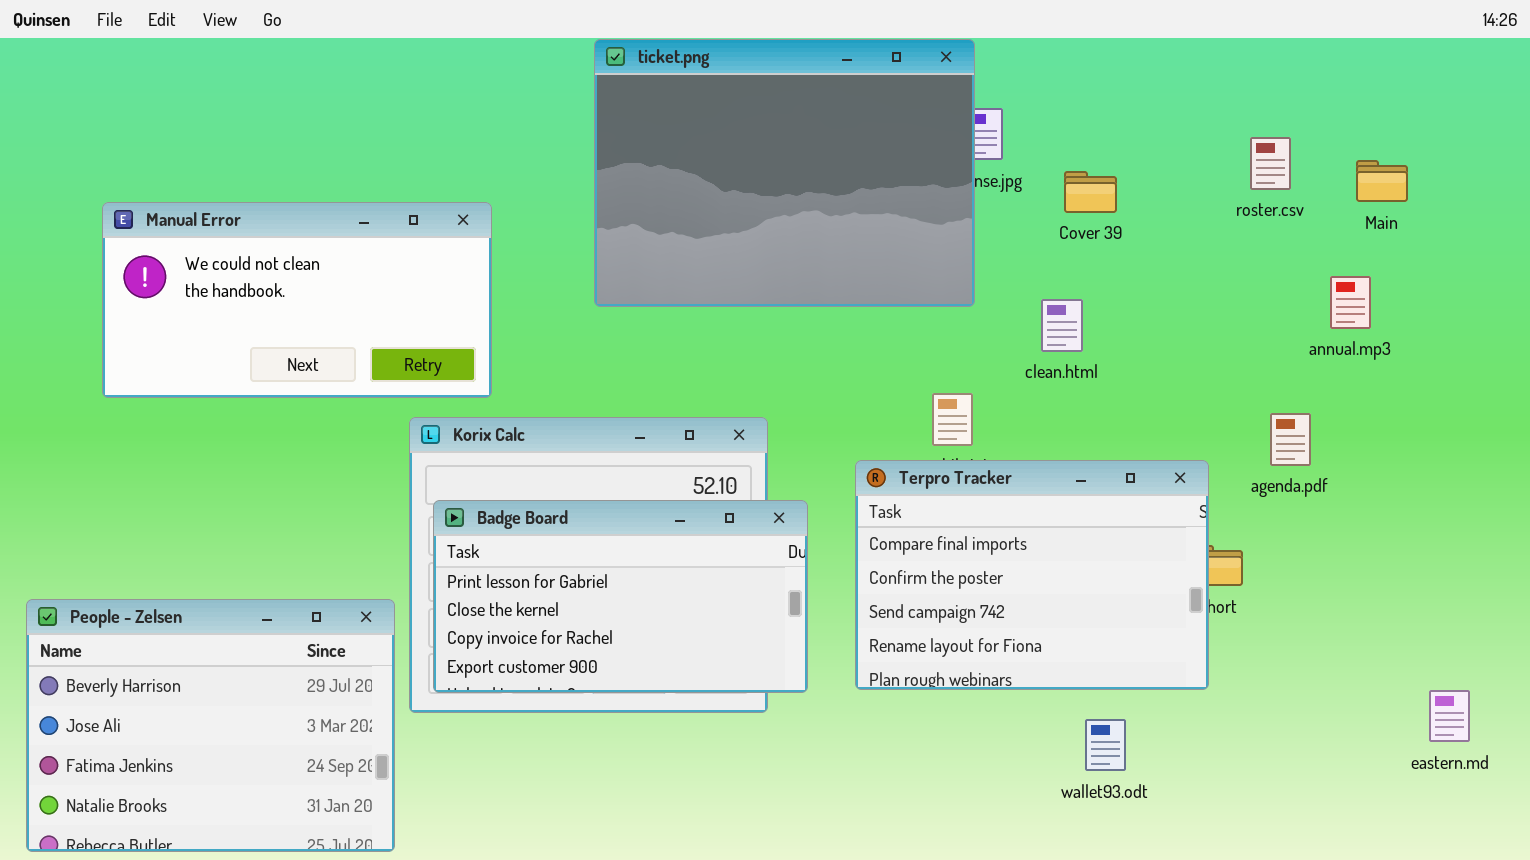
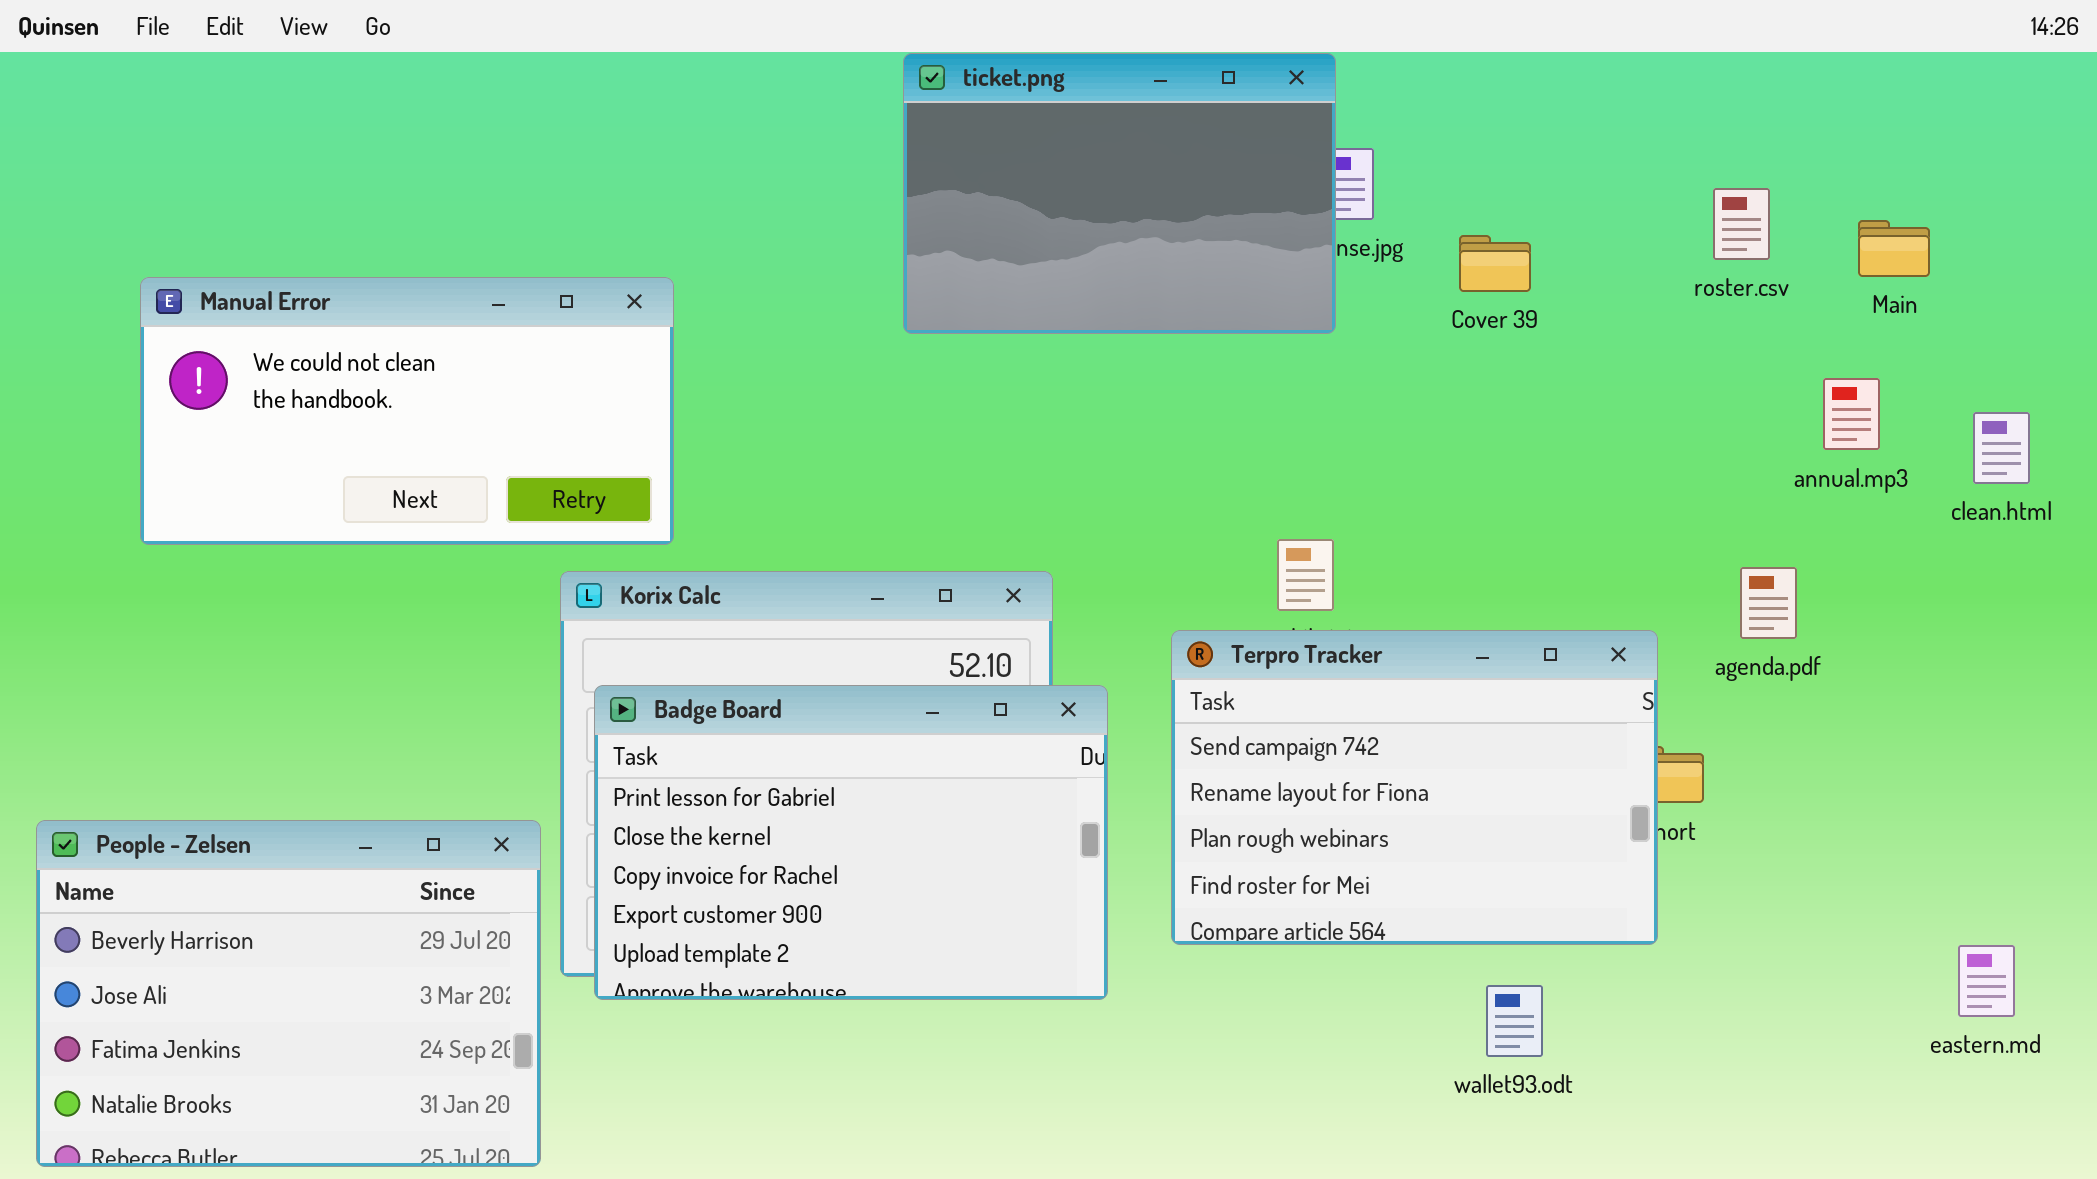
ticket.png: [594,39,975,307] -> [903,53,1336,334], resized
clean.html: [1041,299,1083,352] -> [1973,412,2030,484], moved
Terpro Tracker: [855,460,1209,690] -> [1171,630,1658,945], scrolled down 2 rows
Badge Board: [433,500,808,693] -> [594,685,1108,1000], resized

